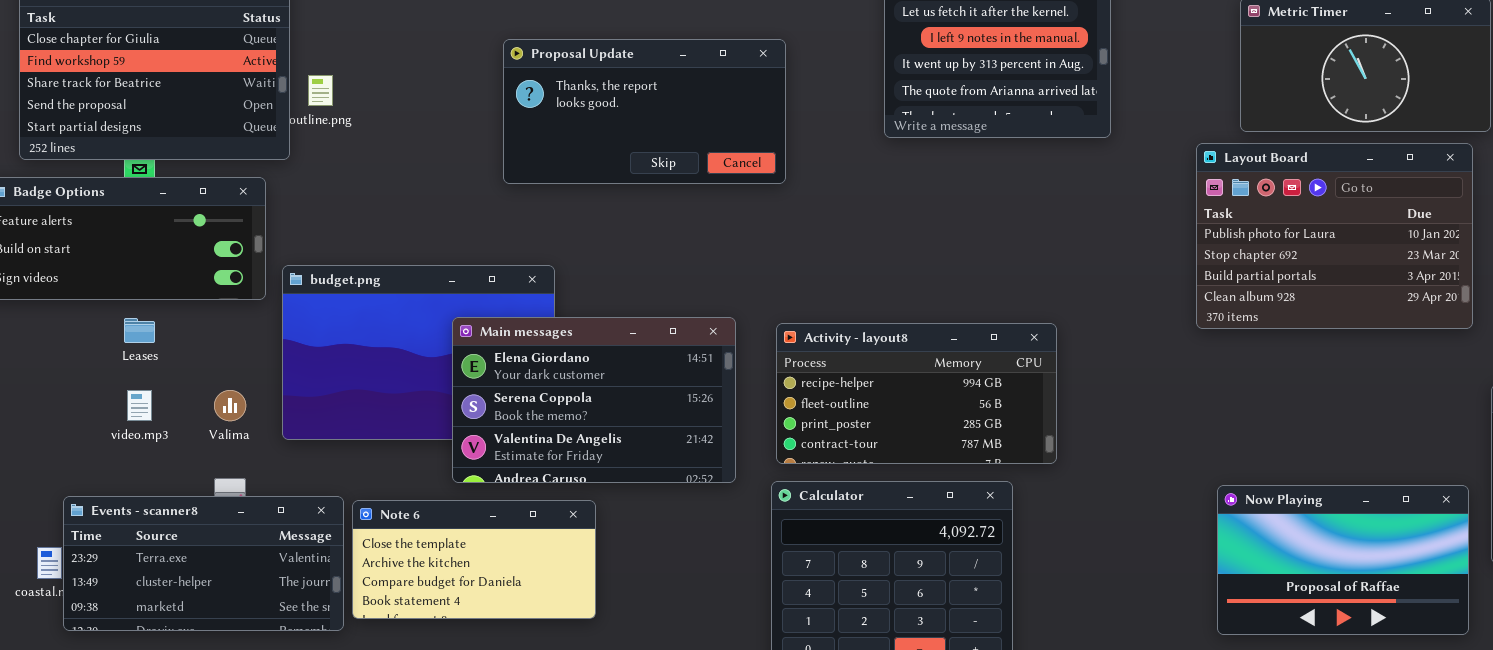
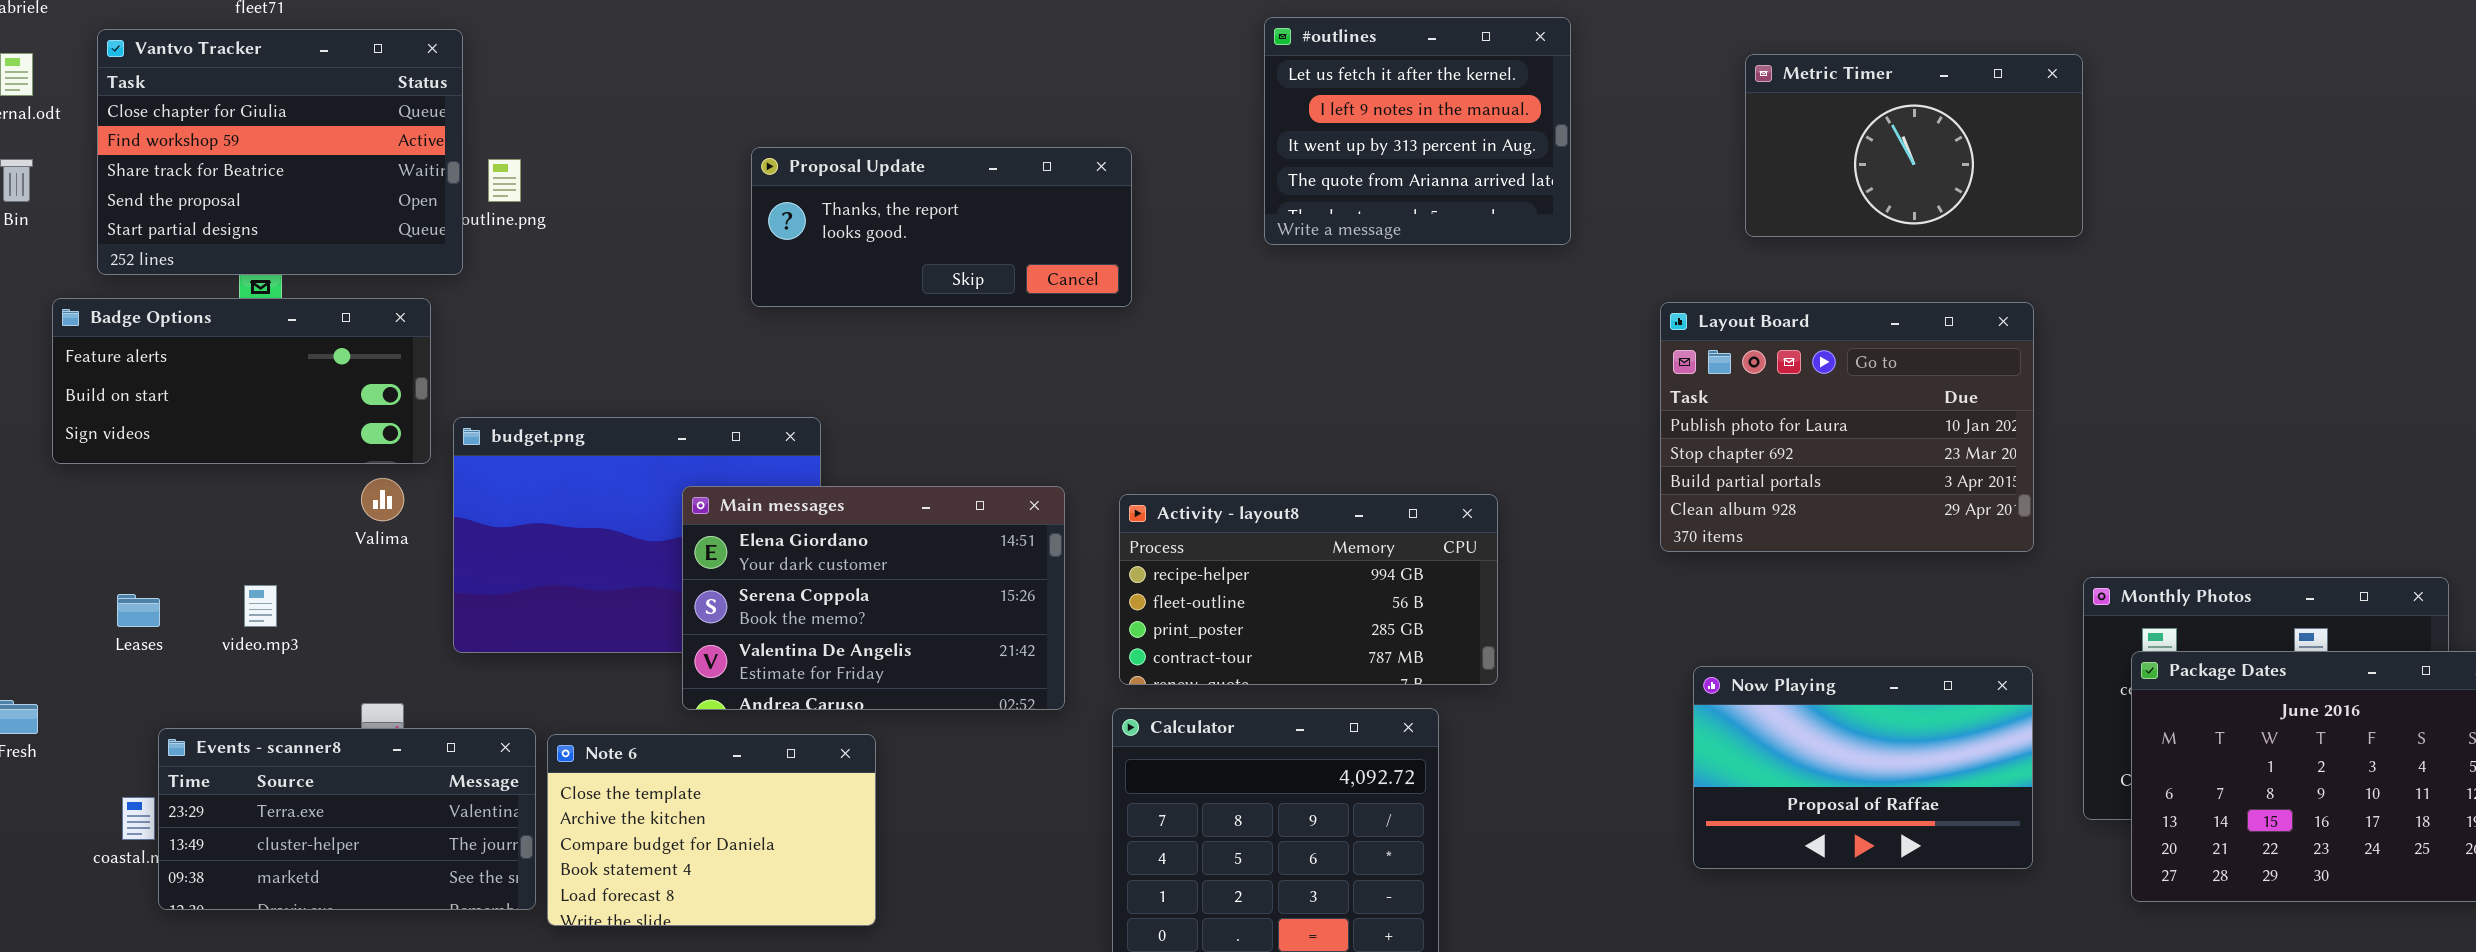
Proposal Update: [503,39,786,184] -> [751,147,1132,307], resized
Layout Board: [1196,143,1473,329] -> [1660,302,2034,552], moved
Leases: [124,318,155,343] -> [117,594,160,627], moved
Valima: [214,390,246,421] -> [361,478,404,521], moved
Now Playing: [1217,485,1469,635] -> [1693,666,2033,869], moved
Note 6: [352,500,596,619] -> [547,734,876,926], resized

